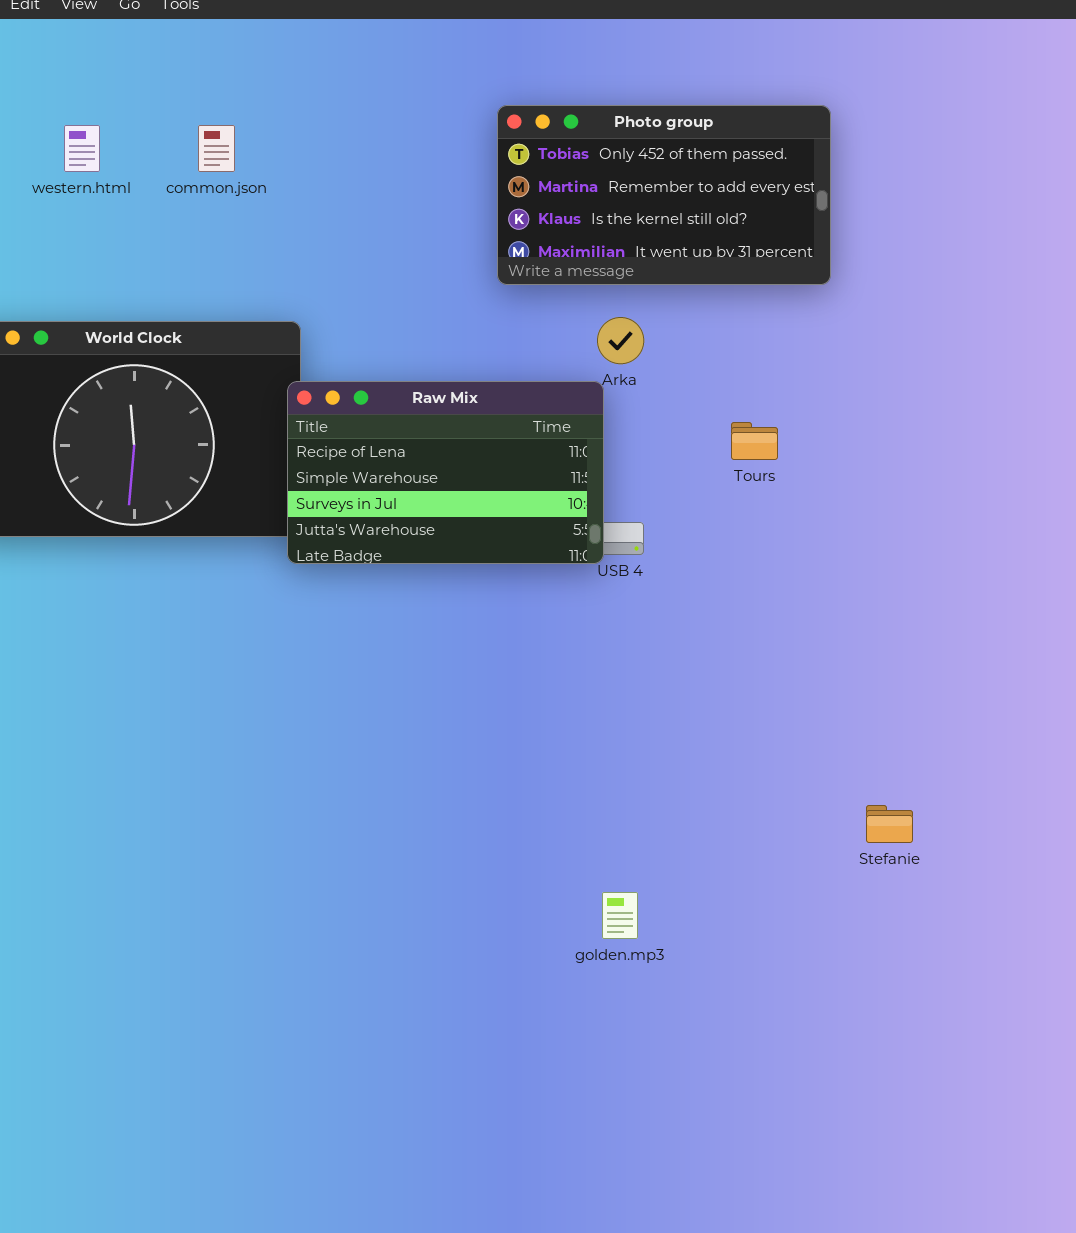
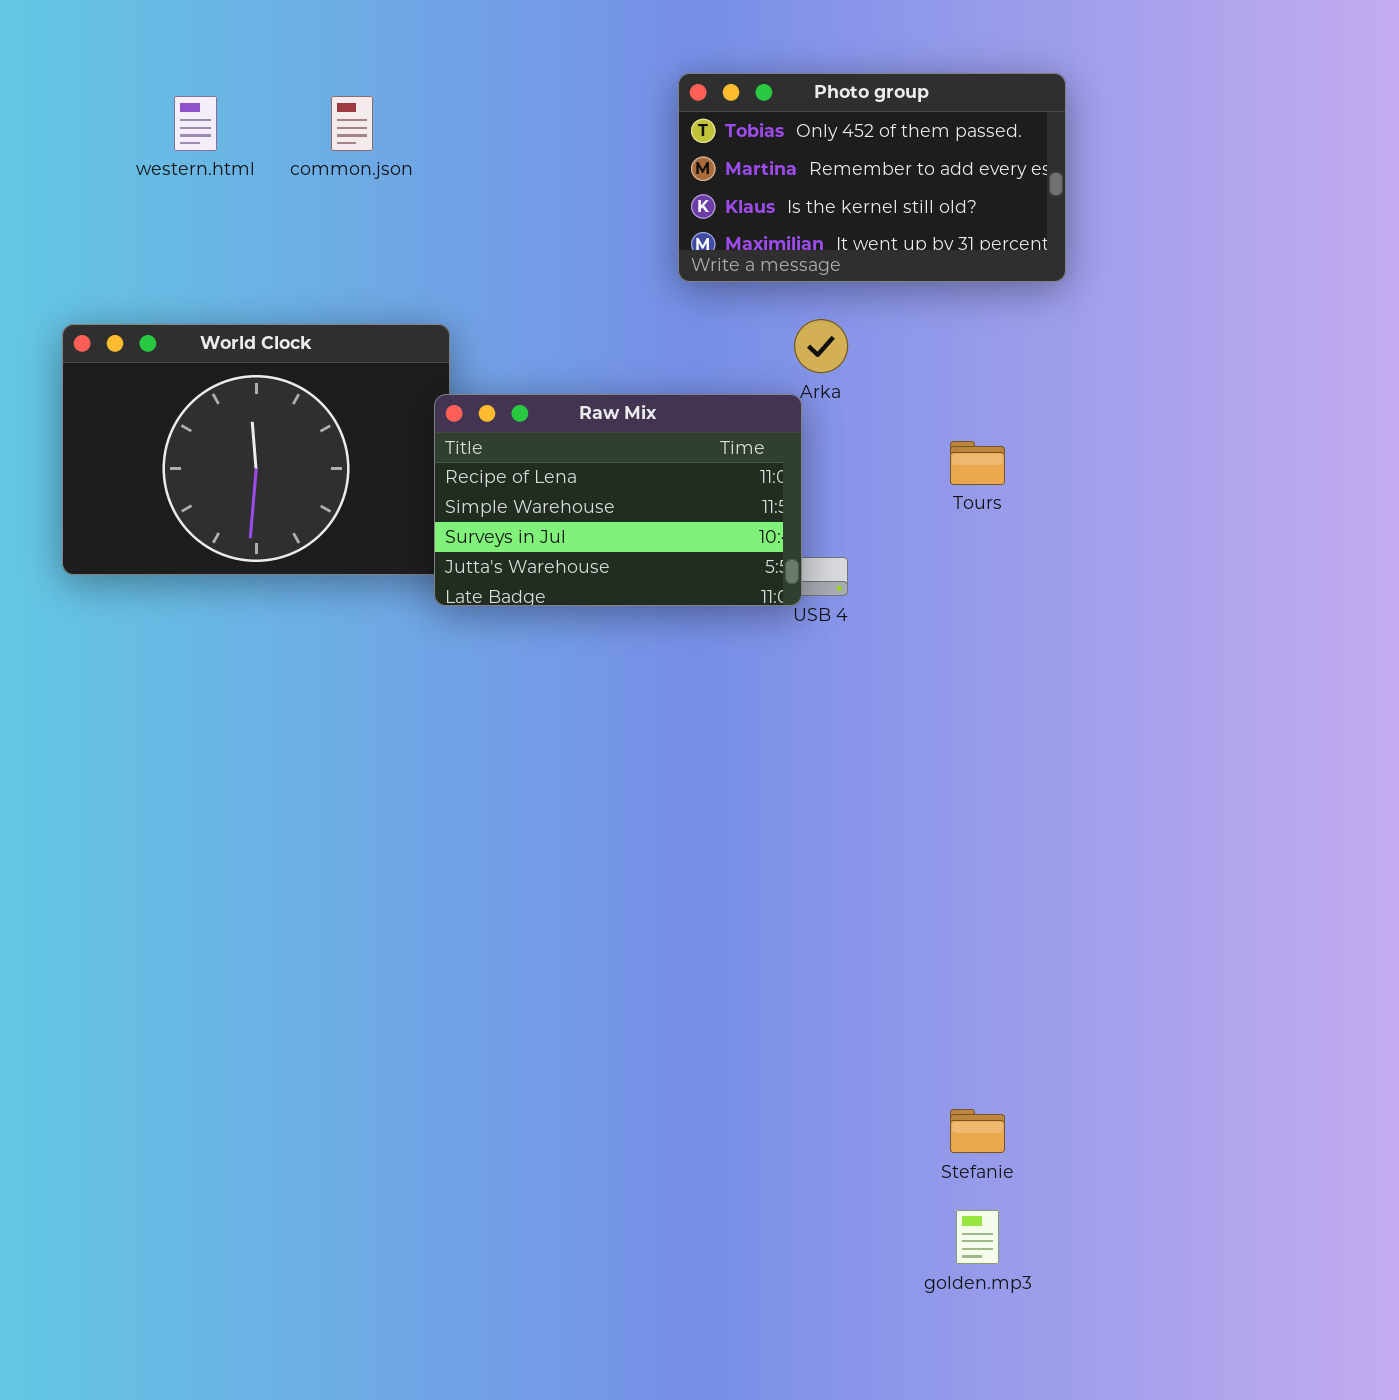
Stefanie: [866,805,913,843] -> [950,1109,1005,1153], moved
golden.mp3: [602,892,638,939] -> [956,1210,999,1264], moved

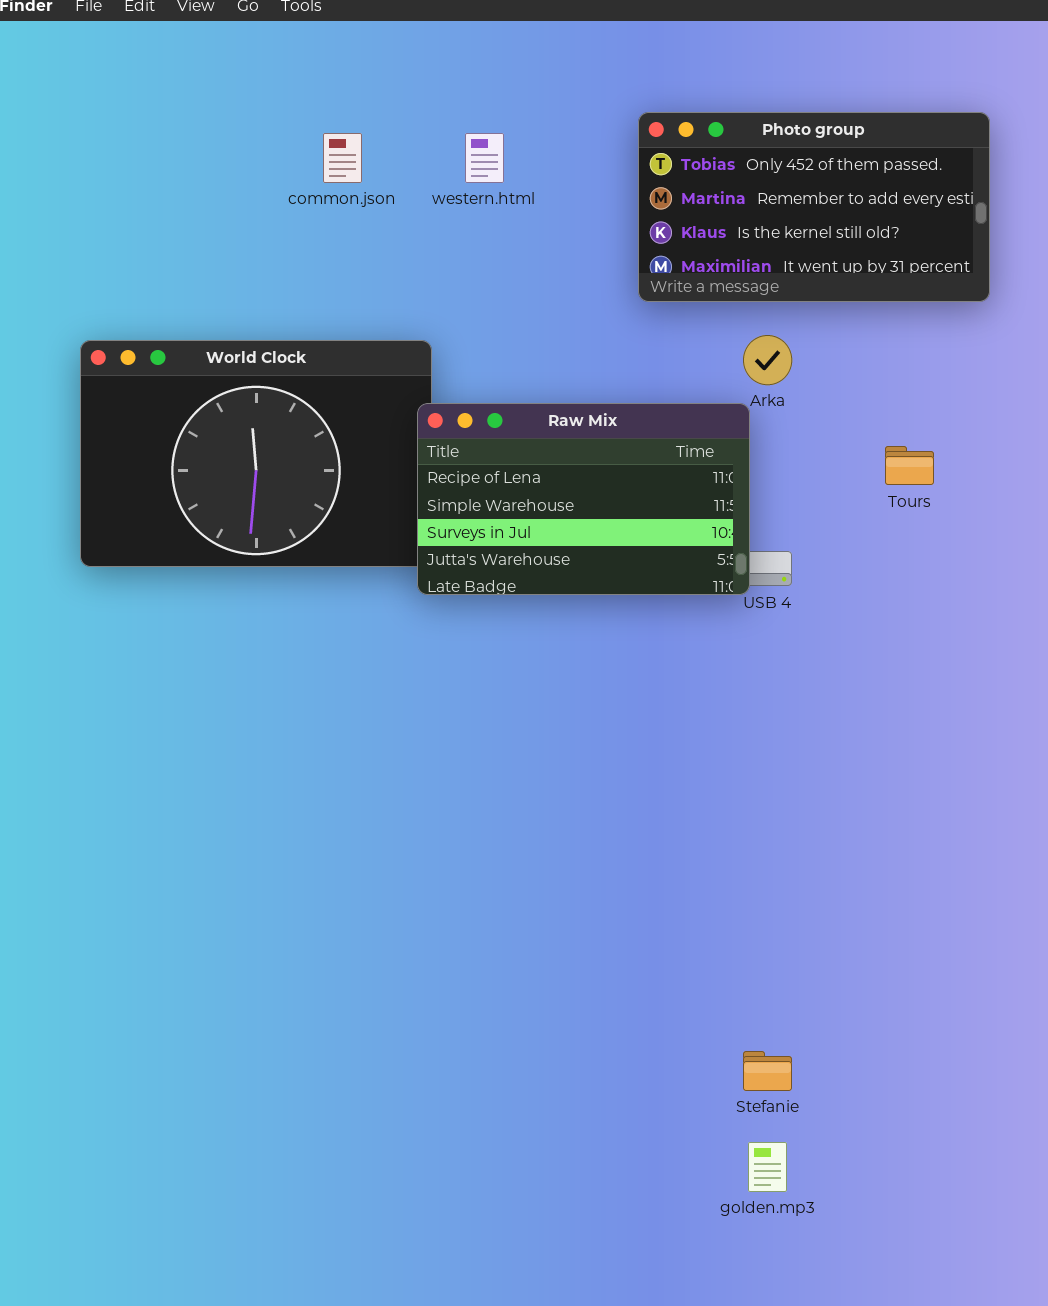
western.html: [174,96,217,151] -> [465,133,504,183], moved
Stefanie: [950,1109,1005,1153] -> [743,1051,792,1091], moved
golden.mp3: [956,1210,999,1264] -> [748,1142,787,1192], moved

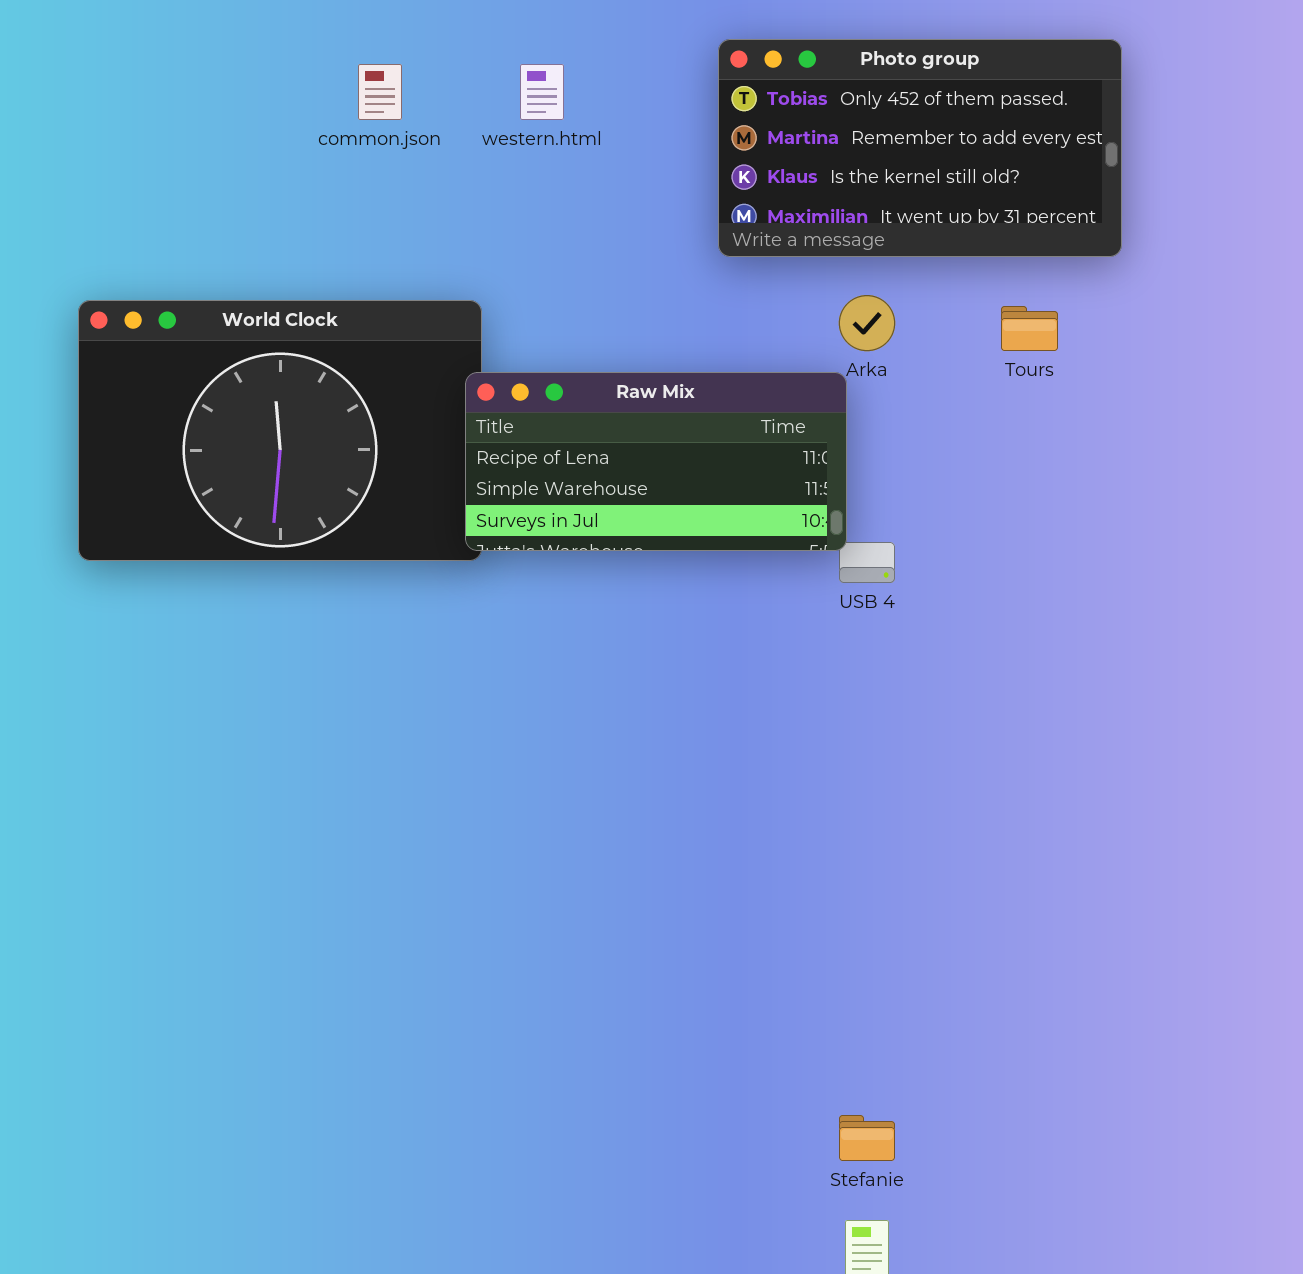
Raw Mix: [417,403,750,595] -> [465,372,847,551], resized
Tours: [885,446,934,485] -> [1001,306,1058,351], moved

